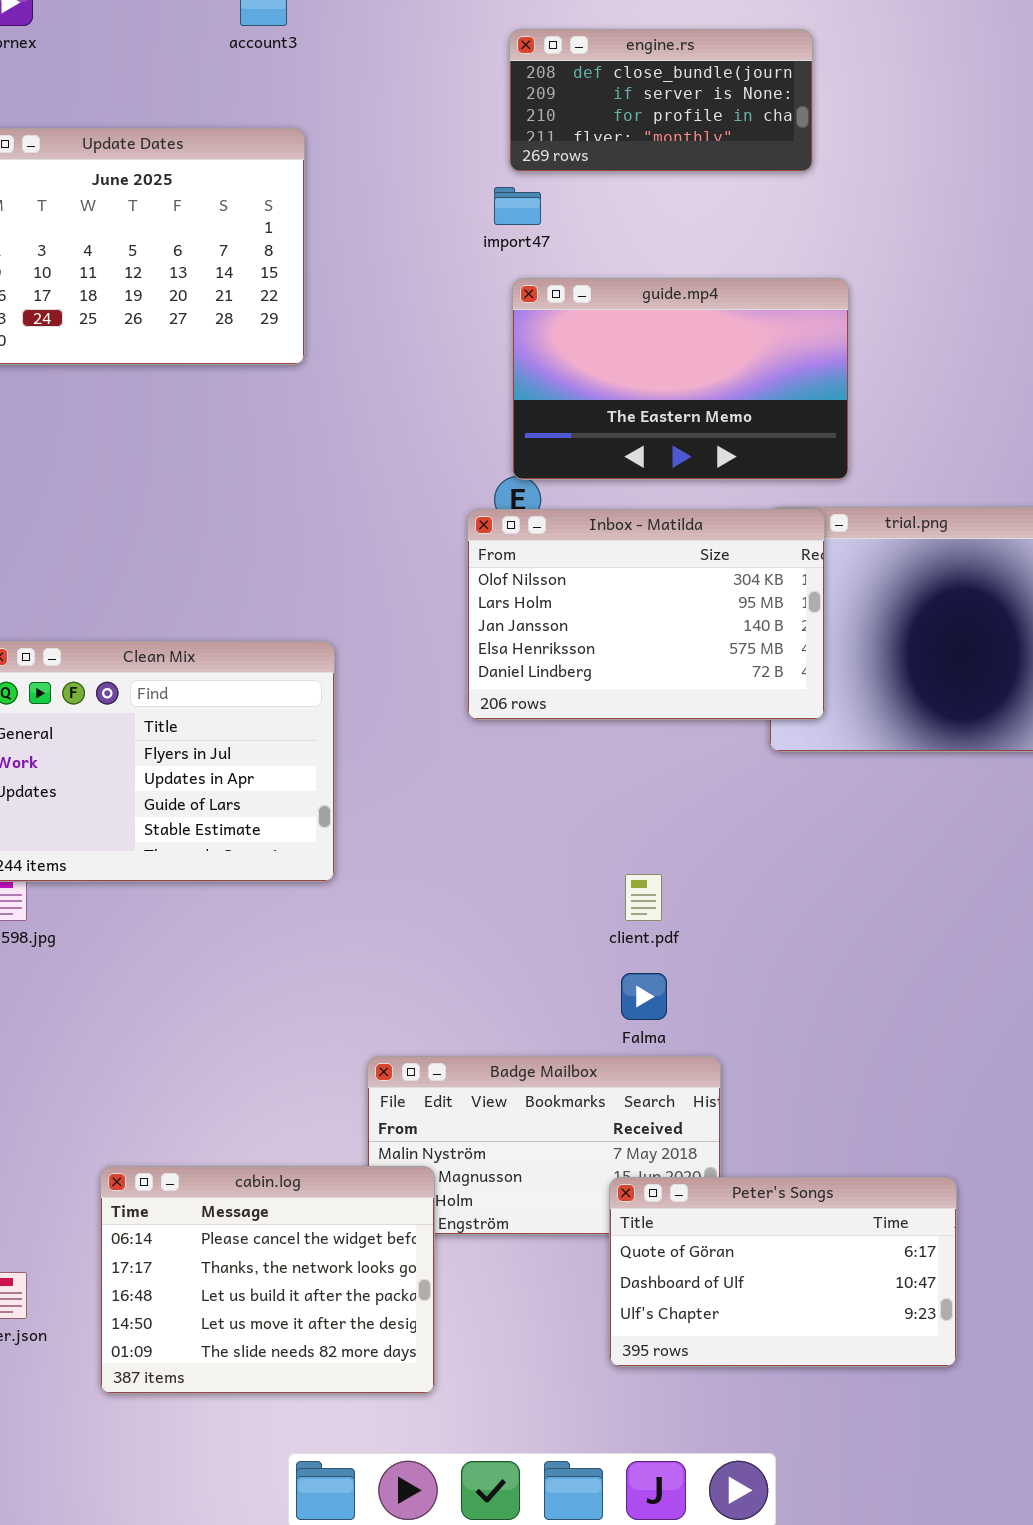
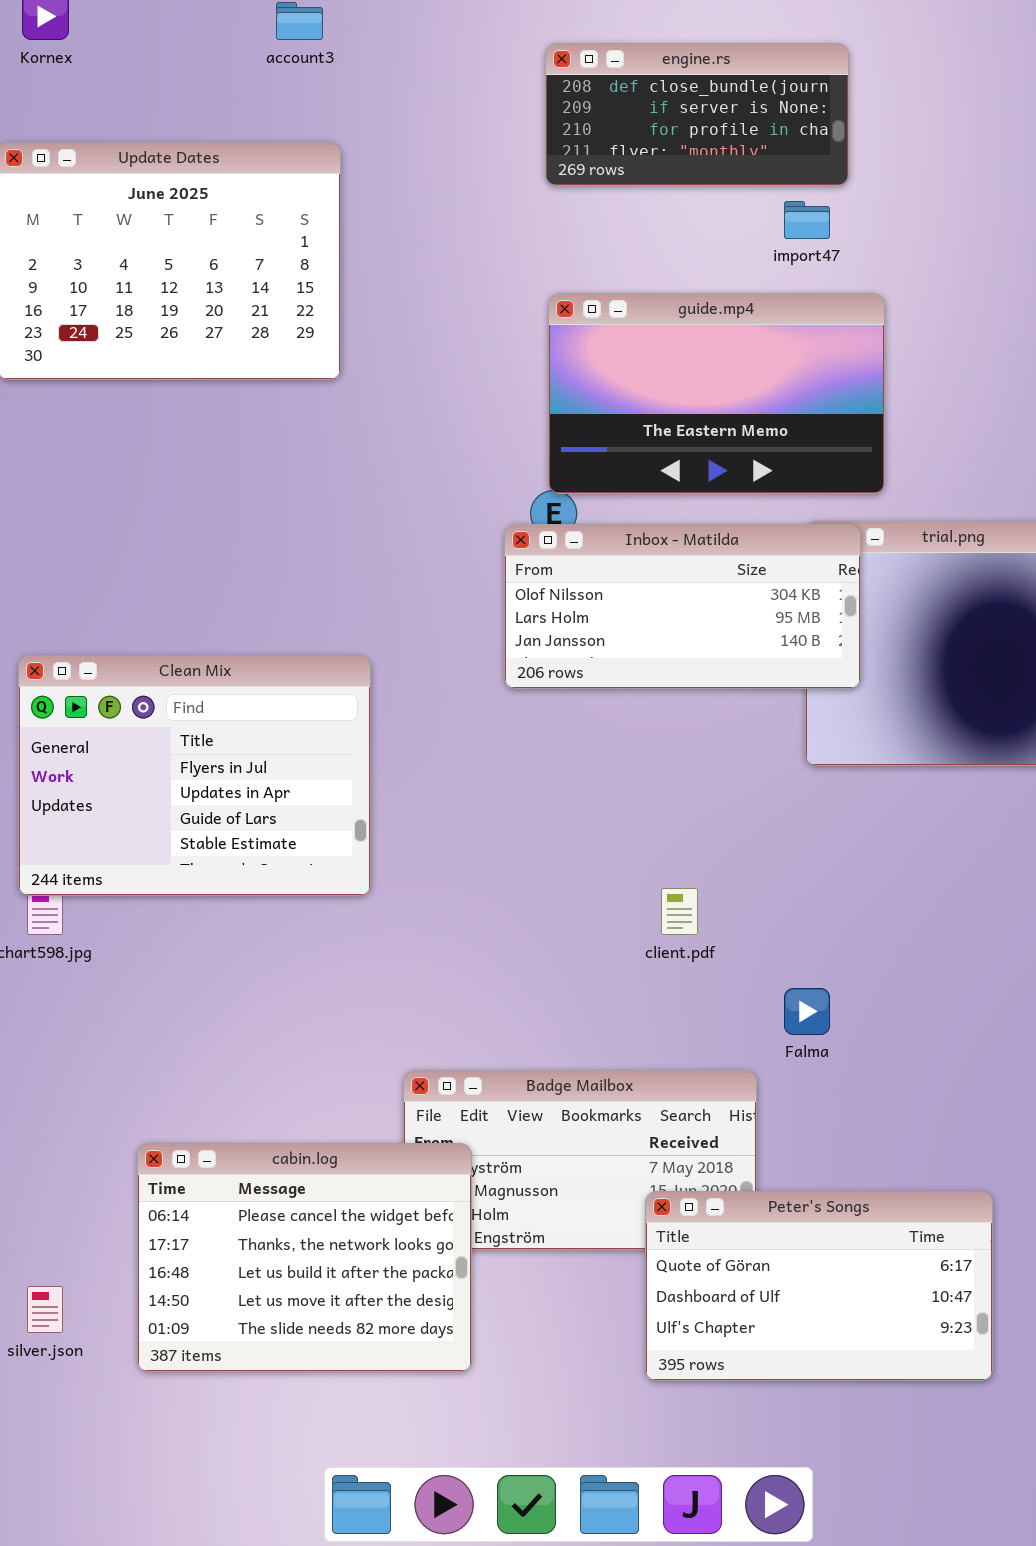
import47: [494,187,541,225] -> [784,201,830,239], moved
Inbox - Matilda: [467,509,825,720] -> [504,524,861,689], resized
Falma: [621,973,667,1020] -> [784,988,830,1035], moved
cabin.log: [100,1166,435,1394] -> [137,1143,472,1372], moved

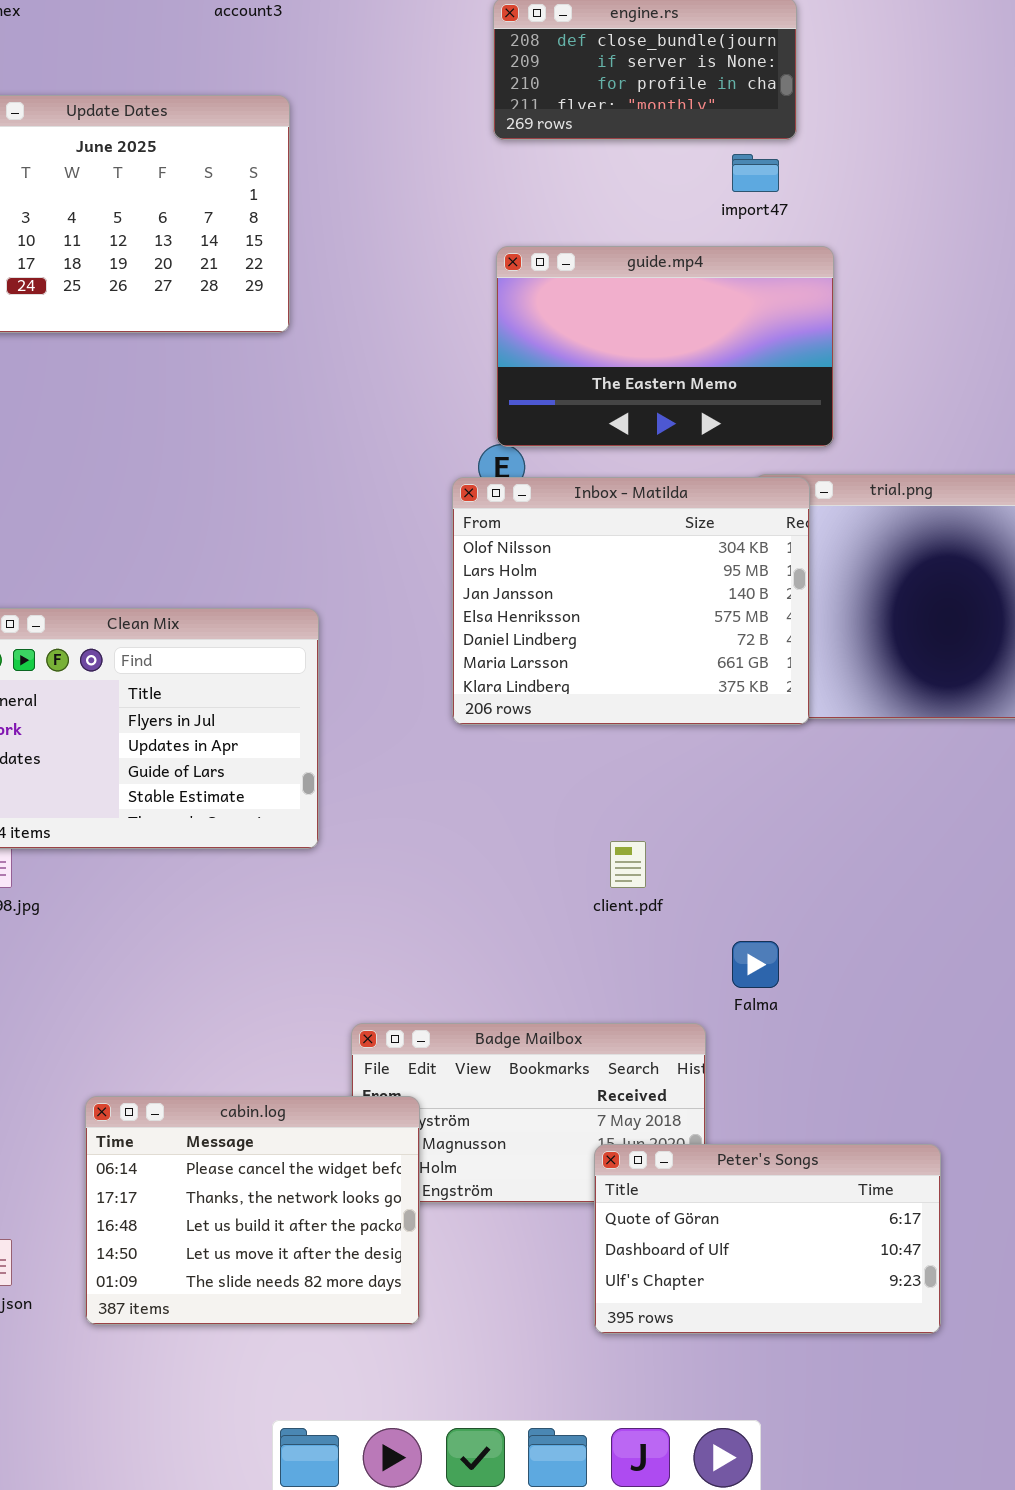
Inbox - Matilda: [504,524,861,689] -> [452,477,810,725], resized

